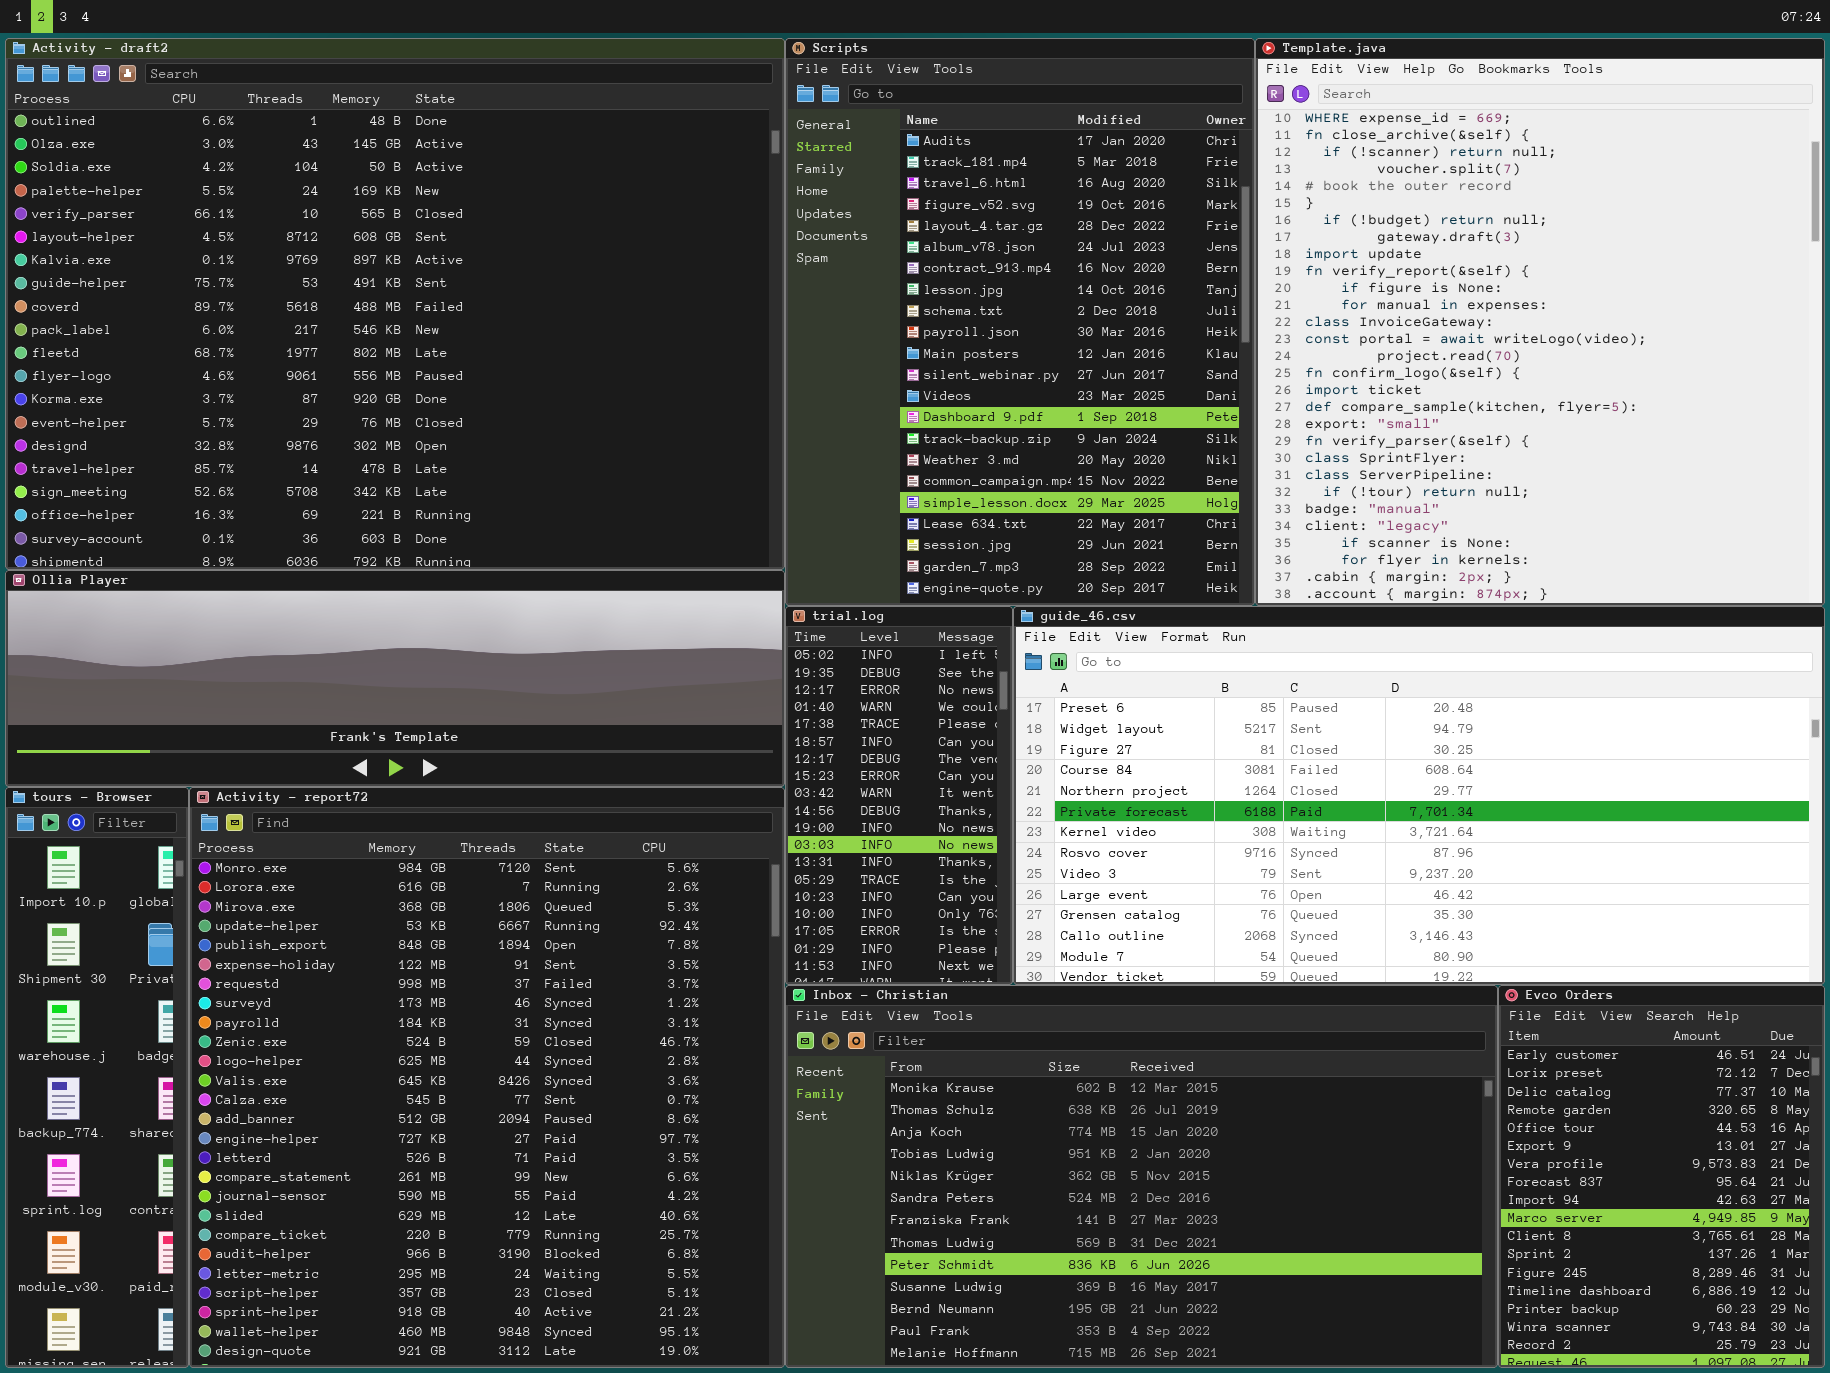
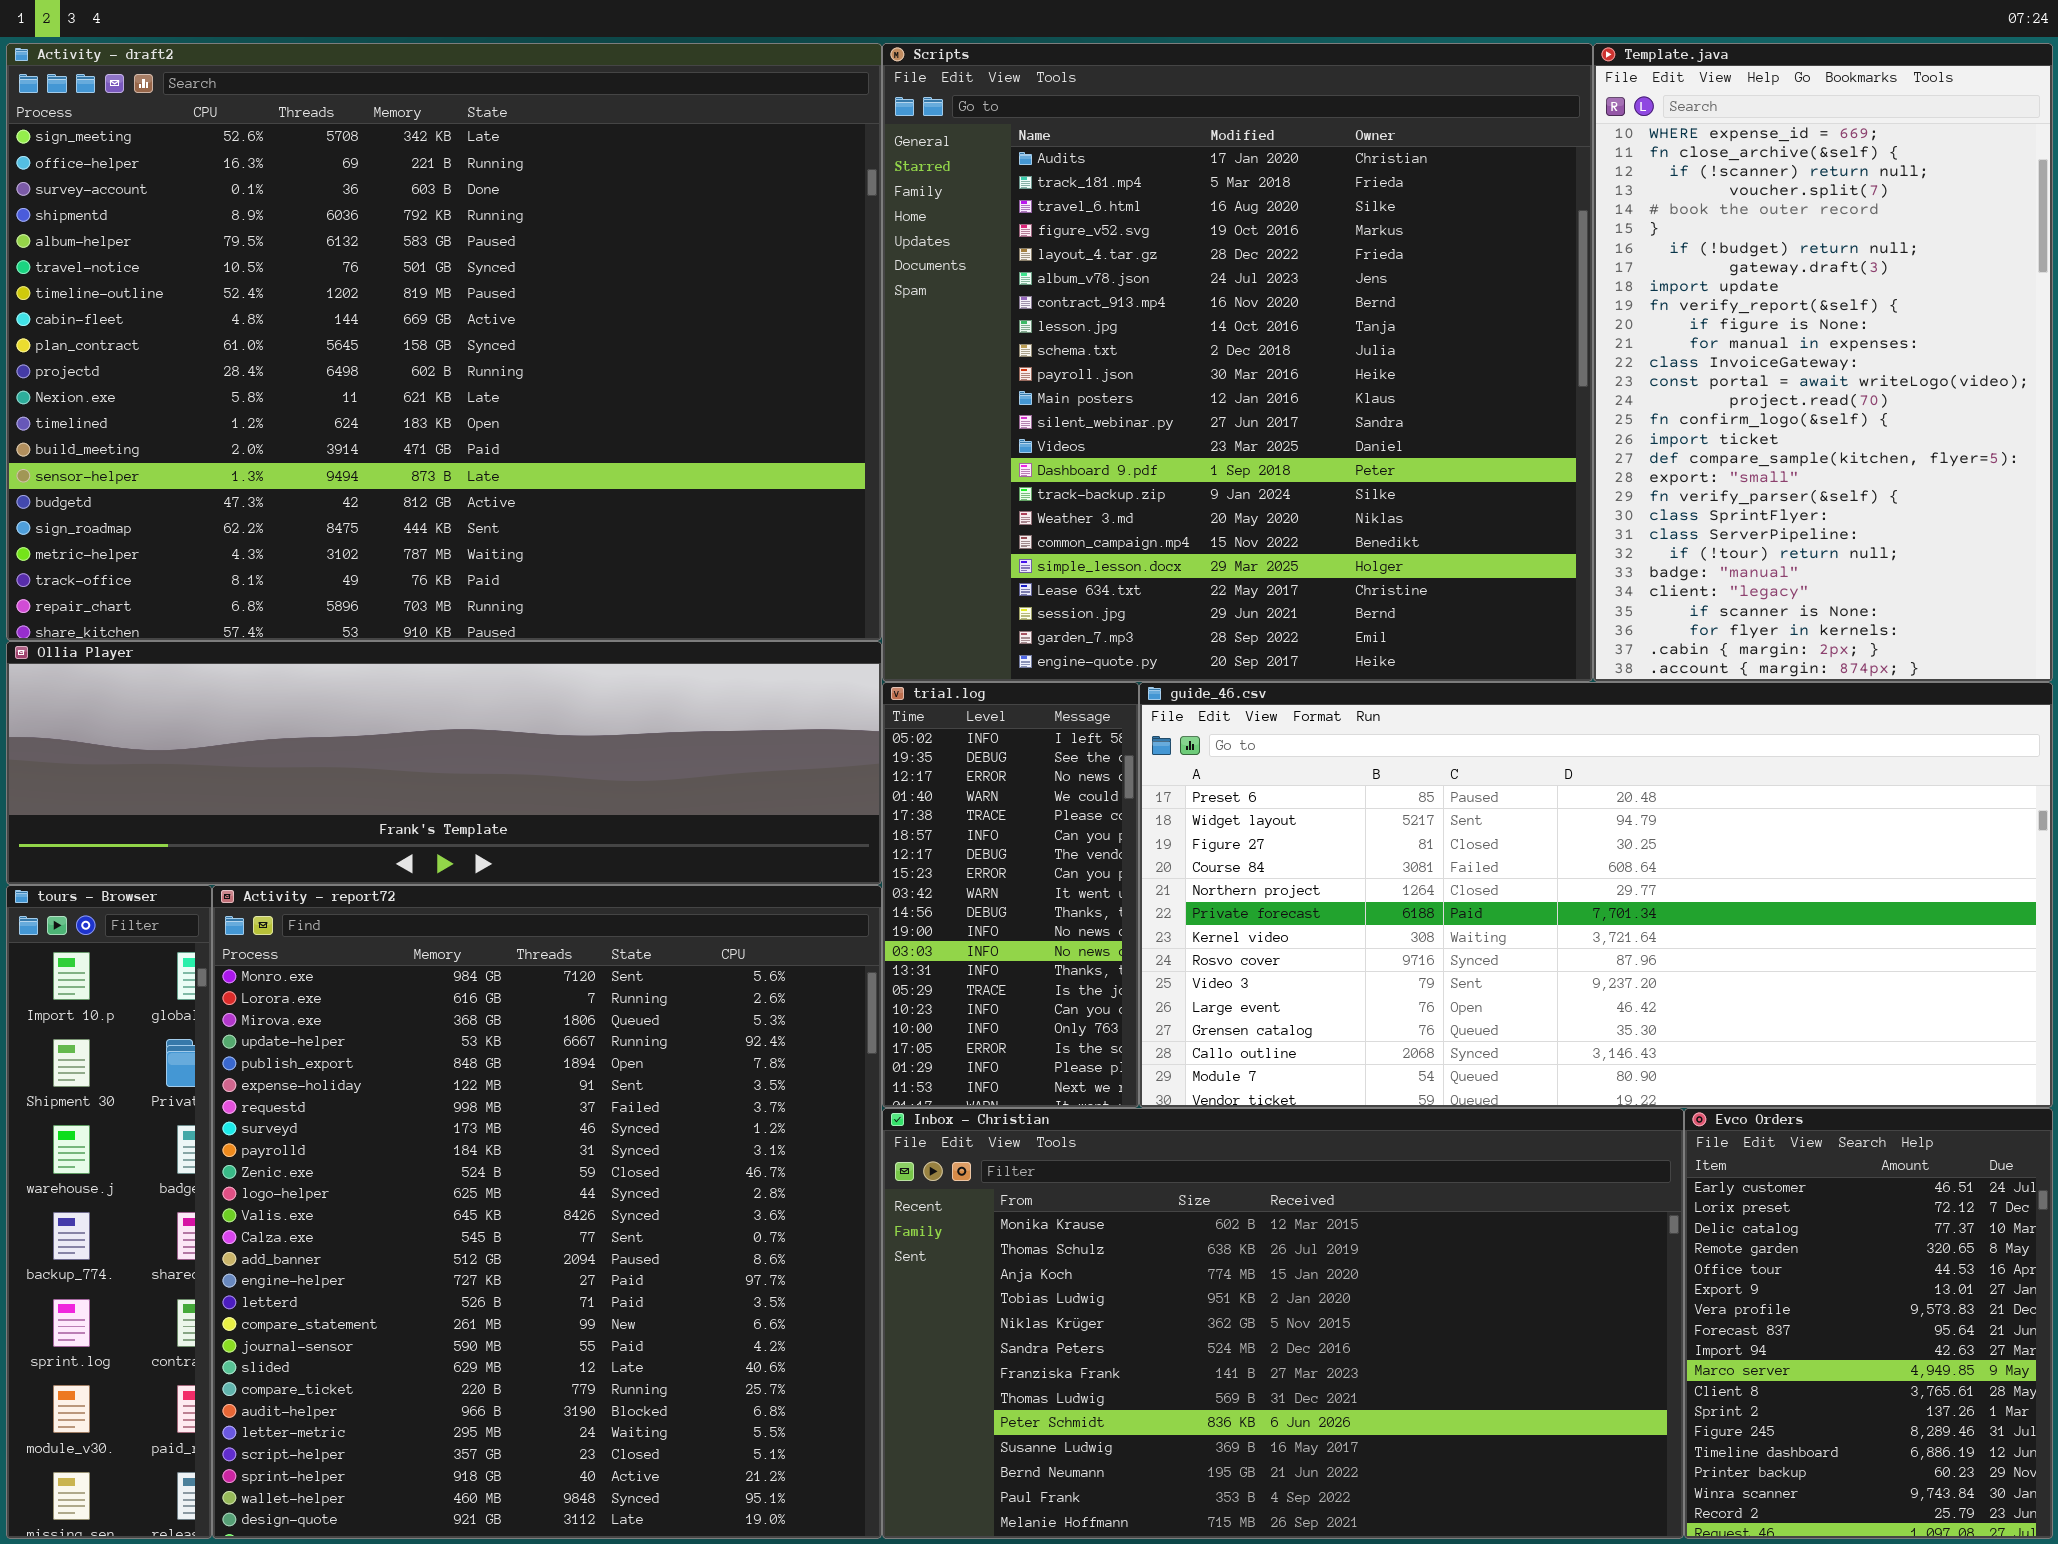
Activity - draft2: [5,38,785,570] -> [6,43,882,641], scrolled down 16 rows
Scripts: [785,38,1255,606] -> [882,43,1593,682], resized
Template.java: [1255,38,1825,606] -> [1593,43,2053,682], resized

